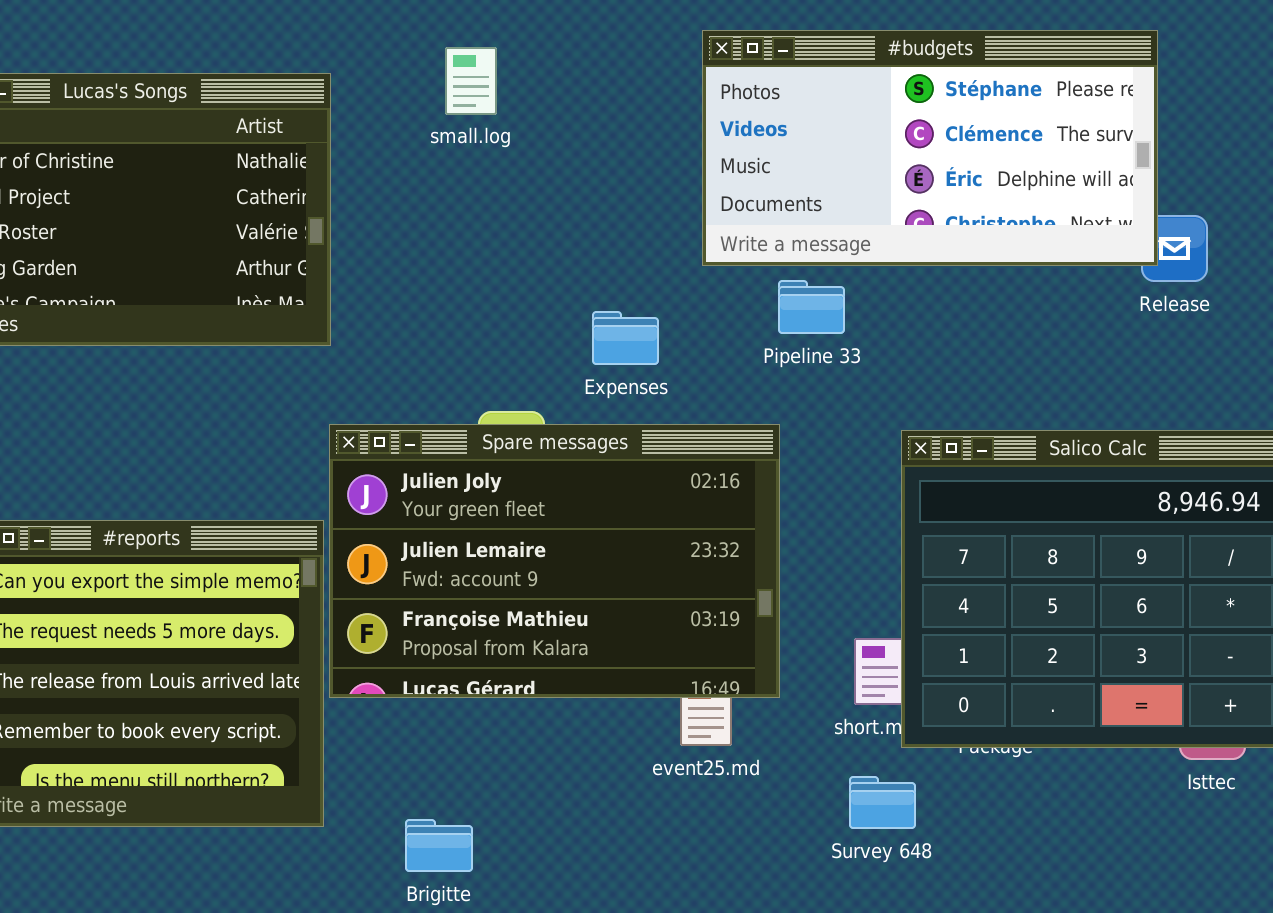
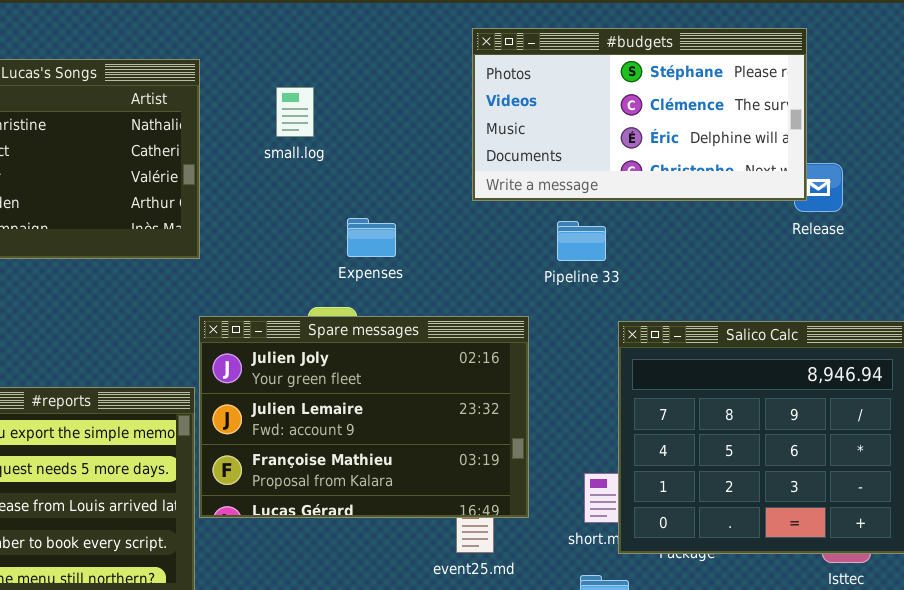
small.log: [445,47,497,115] -> [276,87,314,137], moved
Pipeline 33: [778,280,845,334] -> [557,221,606,261], moved
Expenses: [592,311,659,365] -> [347,218,396,257], moved

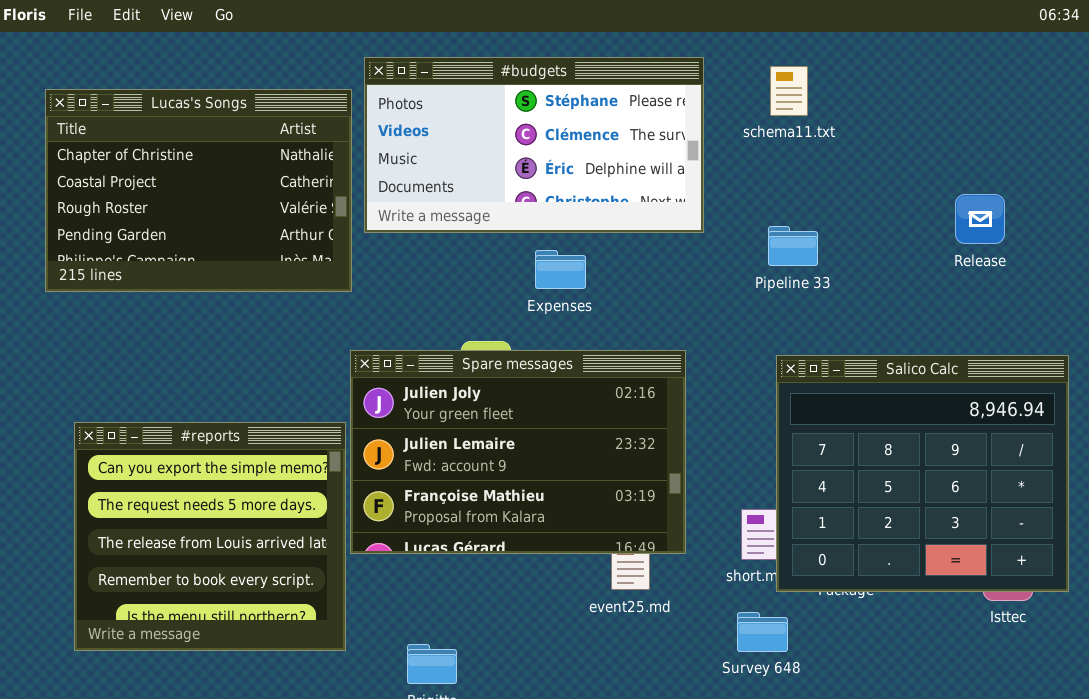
#budgets: [472,28,807,201] -> [364,57,704,233], moved
Expenses: [347,218,396,257] -> [535,250,586,289], moved
Pipeline 33: [557,221,606,261] -> [768,226,818,266], moved

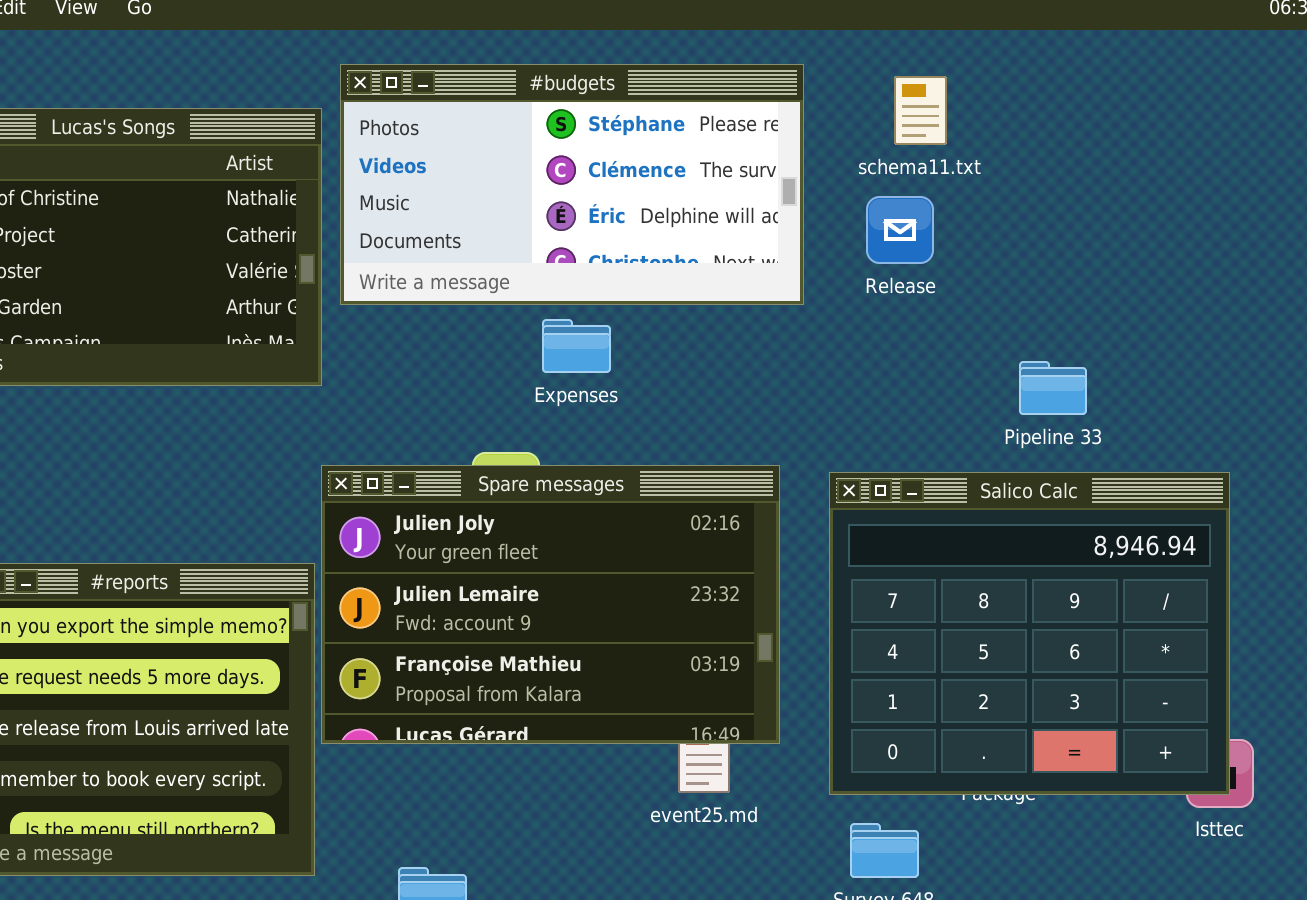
Release: [955,194,1005,244] -> [866,196,934,264], moved
Pipeline 33: [768,226,818,266] -> [1019,361,1087,415], moved
Expenses: [535,250,586,289] -> [542,319,611,373], moved
Salico Calc: [776,355,1069,592] -> [829,472,1230,795], moved

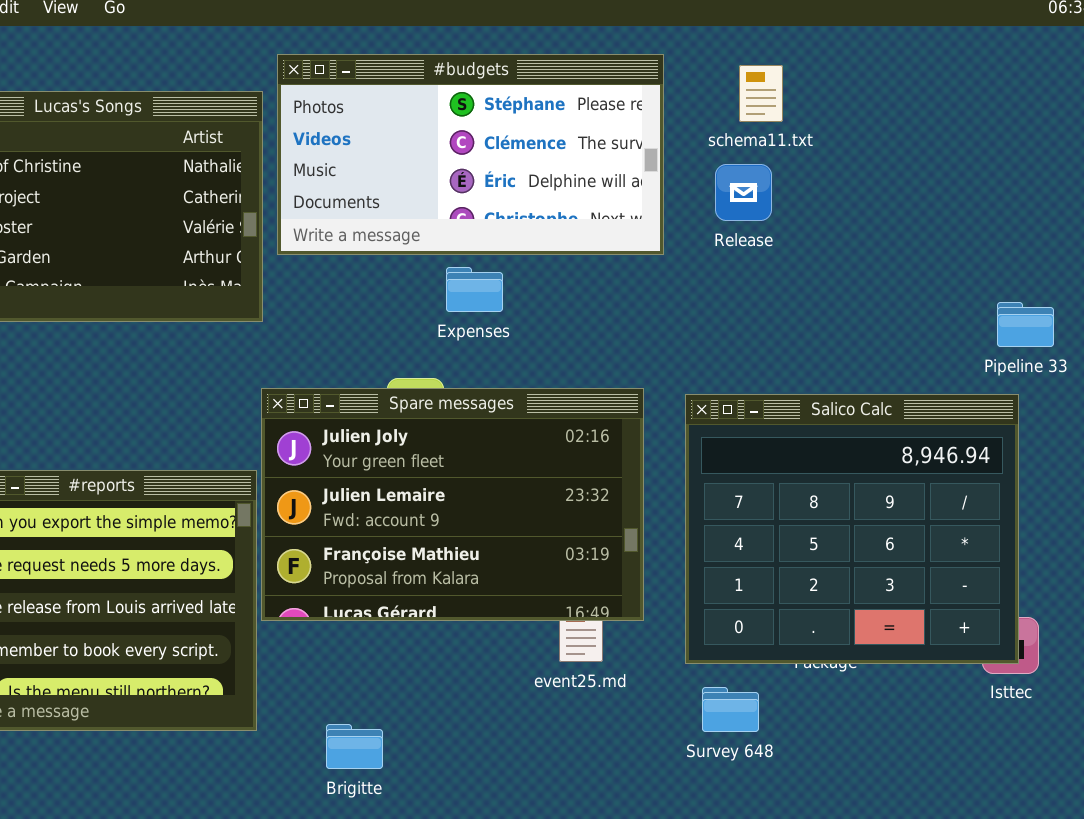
Pipeline 33: [1019,361,1087,415] -> [997,302,1054,347], moved

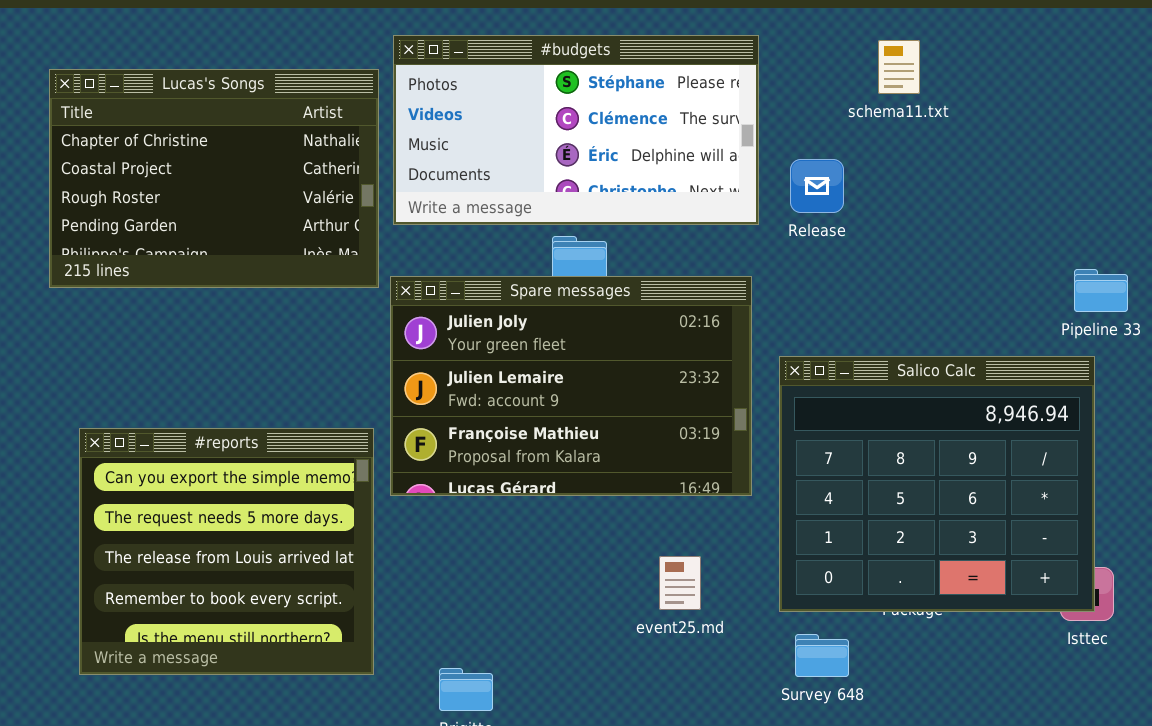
schema11.txt: [739,65,783,122] -> [878,40,920,94], moved
Release: [715,164,772,221] -> [790,159,844,213], moved
Spare messages: [261,388,644,621] -> [390,276,752,496], moved

